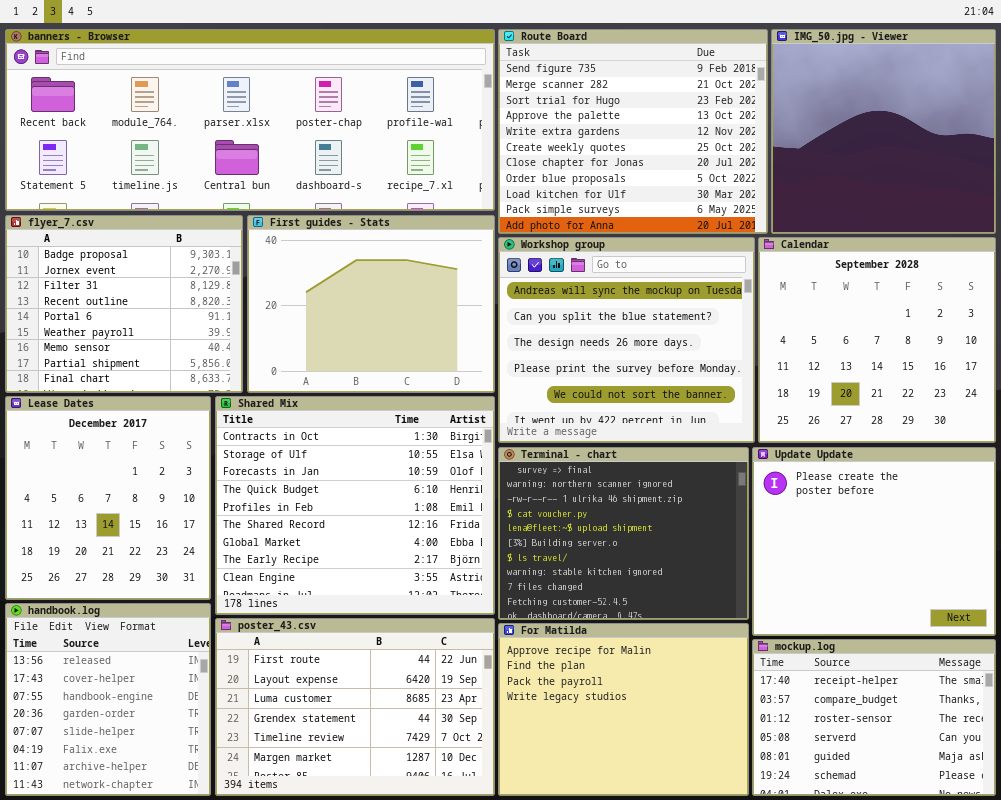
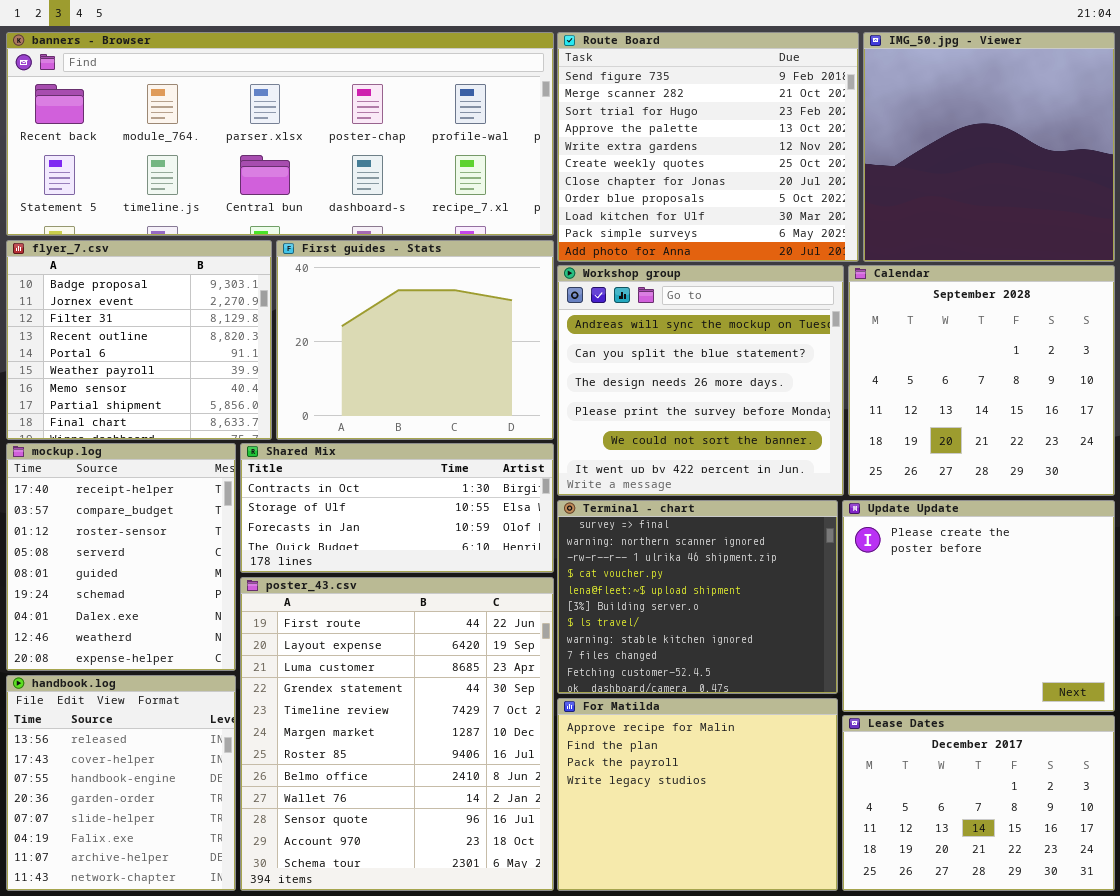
Lease Dates: [5,396,211,600] -> [842,715,1115,891], moved, resized
Shared Mix: [215,396,495,615] -> [240,443,554,573], resized
poster_43.csv: [215,618,495,796] -> [240,577,554,891], resized
mockup.log: [752,639,996,796] -> [6,443,236,671], moved, resized

